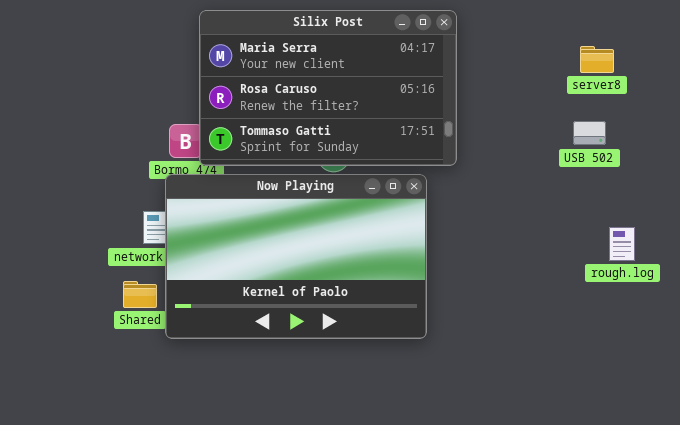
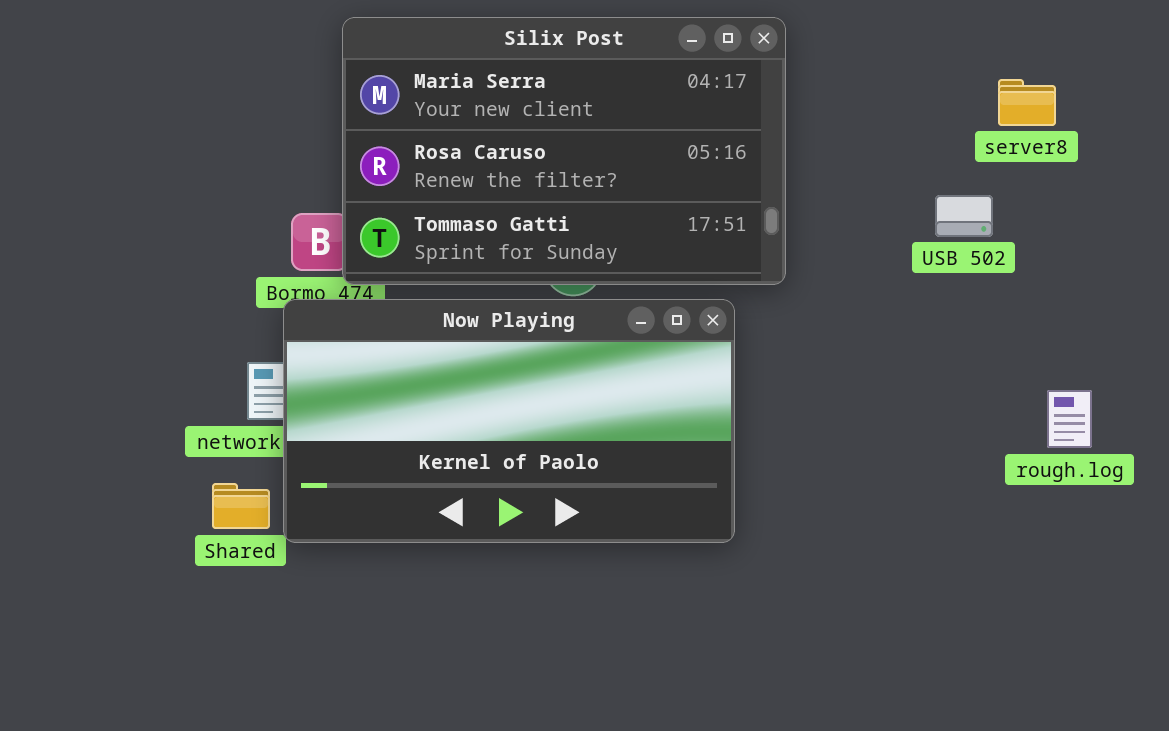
USB 502: [573,121,606,145] -> [935,195,993,237], moved
Now Playing: [165,174,427,339] -> [283,299,735,543], resized

